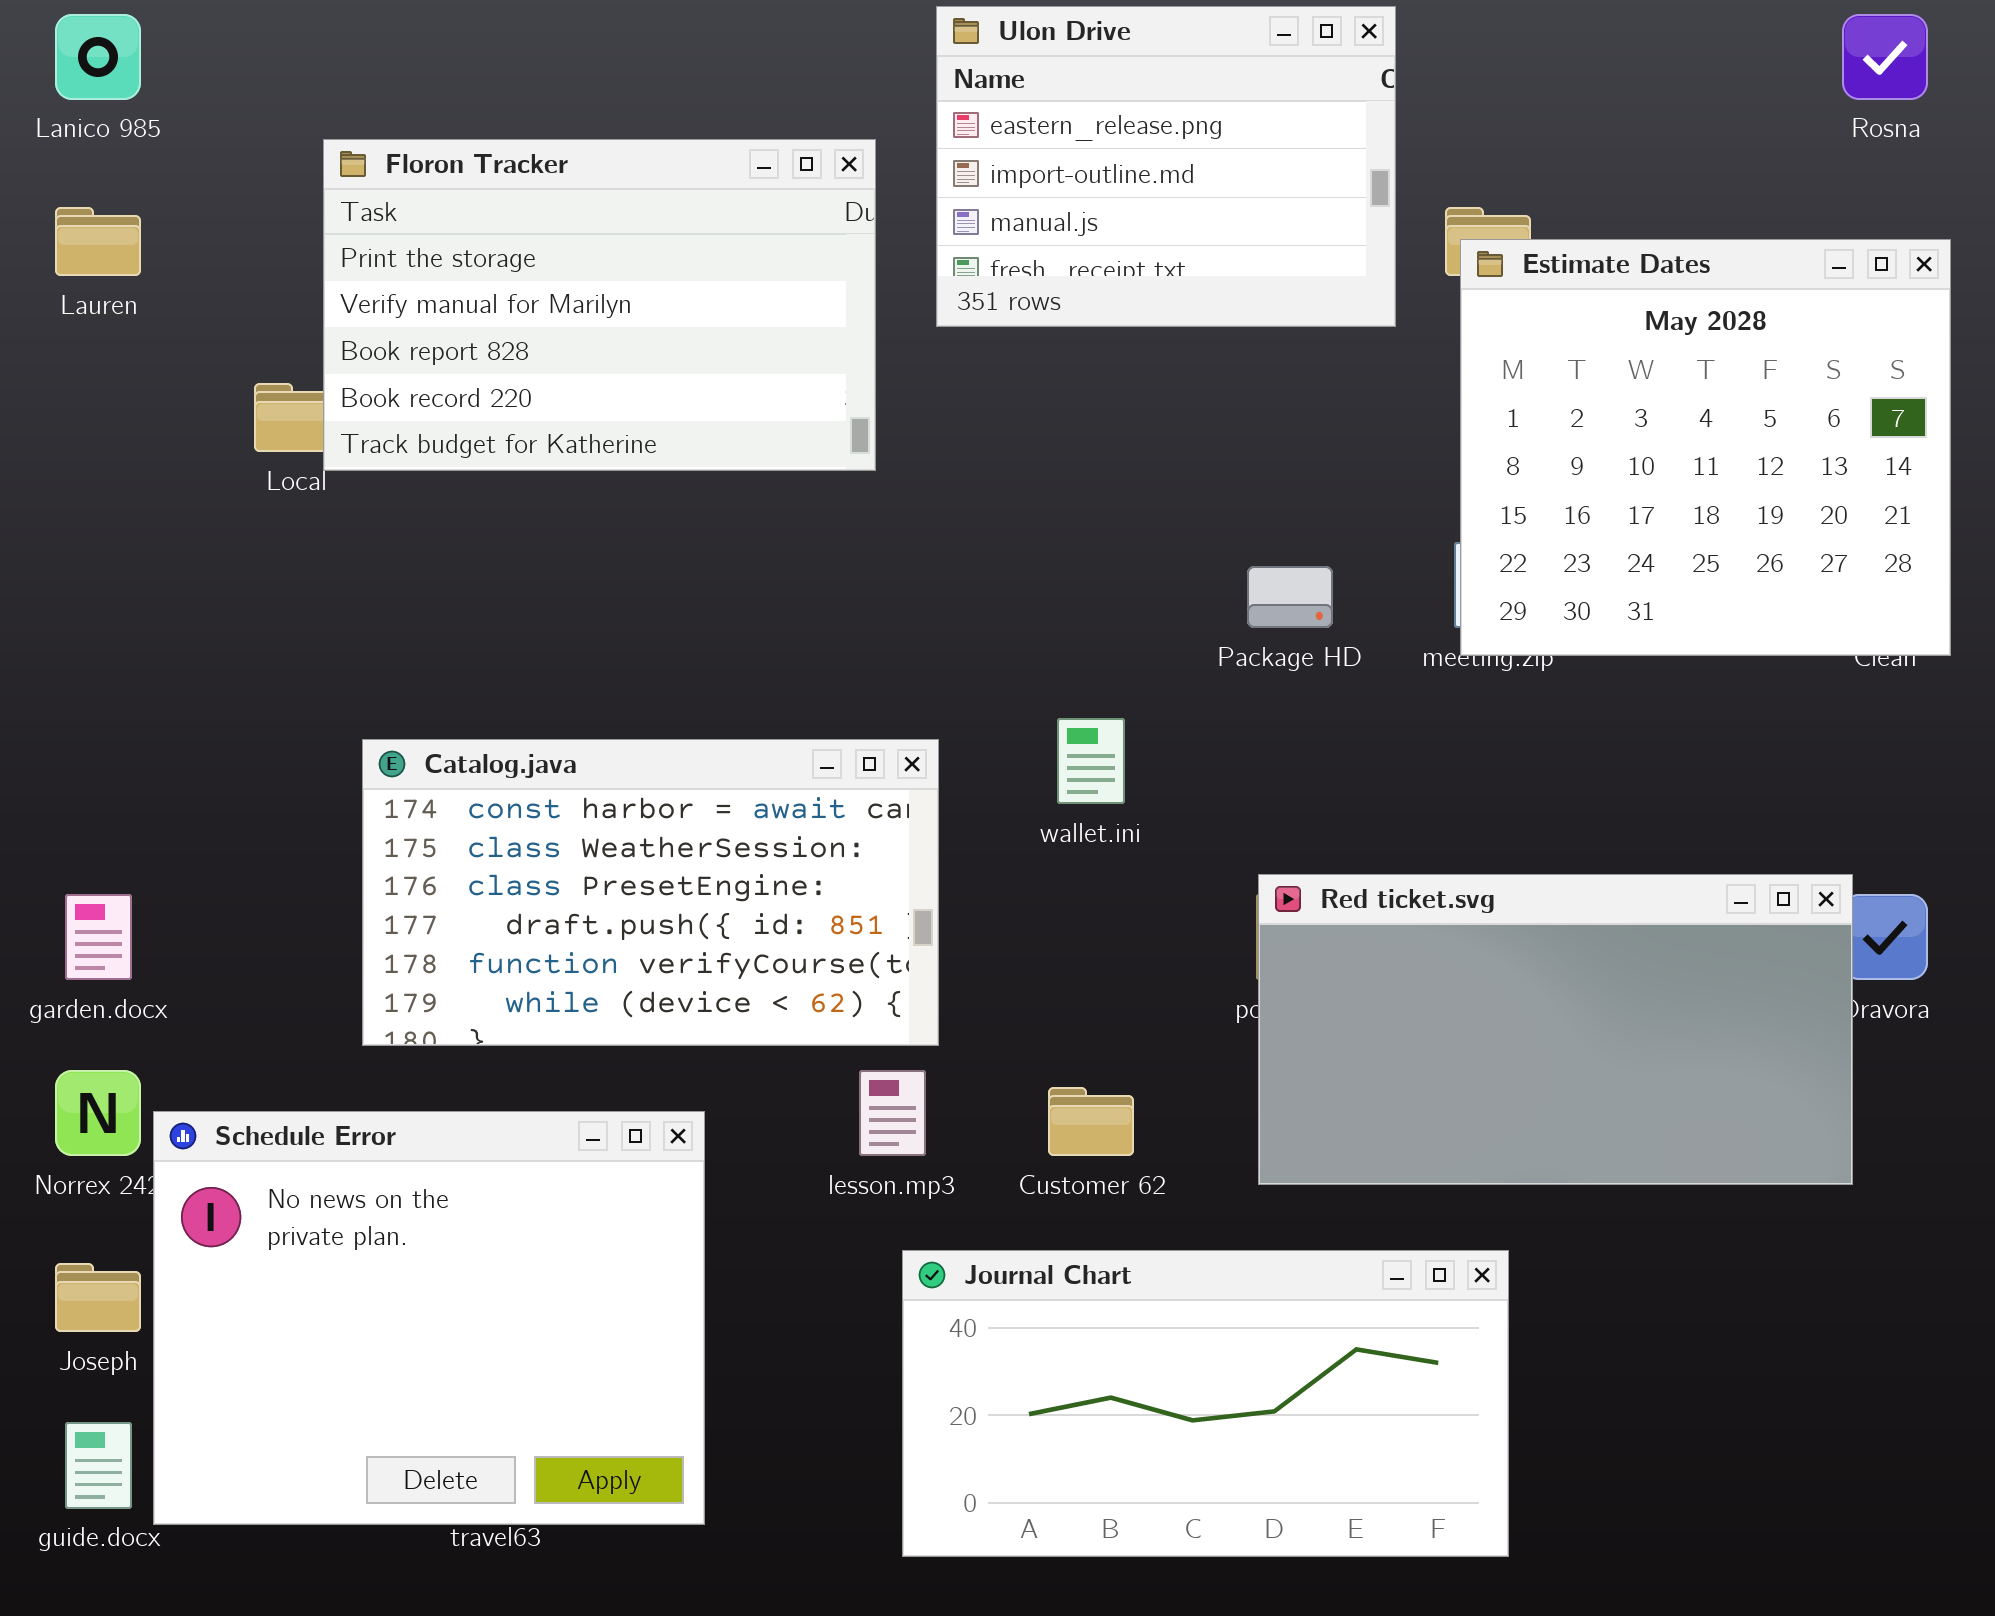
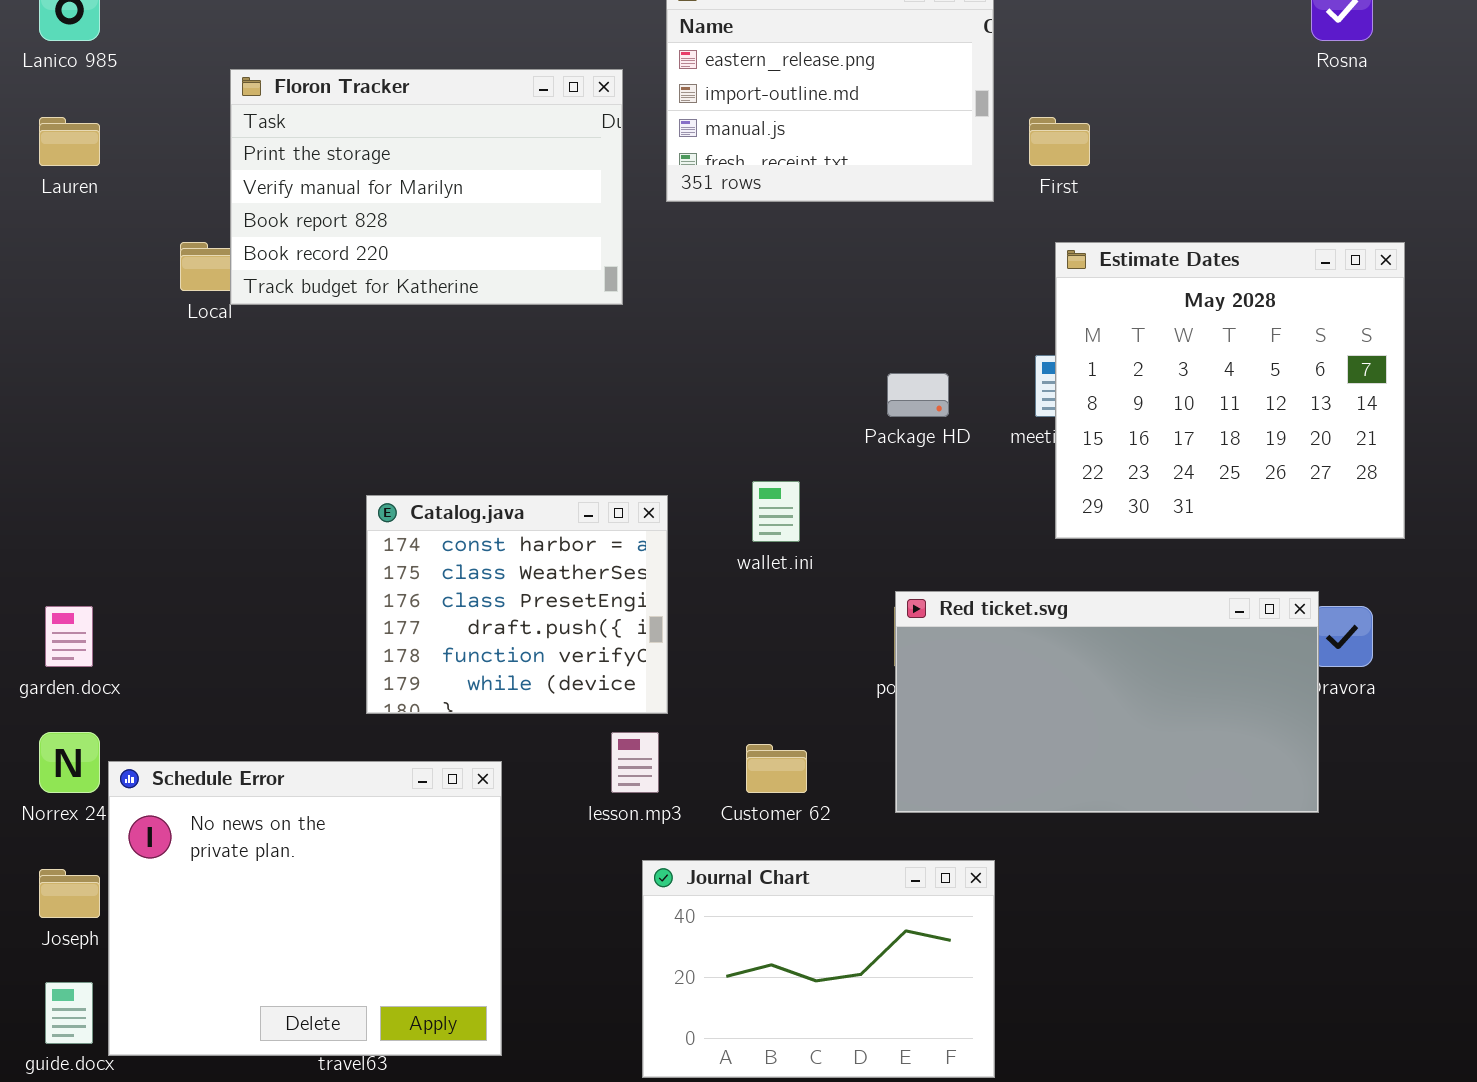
Estimate Dates: [1460,239,1951,656] -> [1055,242,1405,539], moved
Catalog.java: [362,739,939,1046] -> [366,495,668,714], resized
Journal Chart: [902,1250,1509,1557] -> [642,860,995,1078], resized

